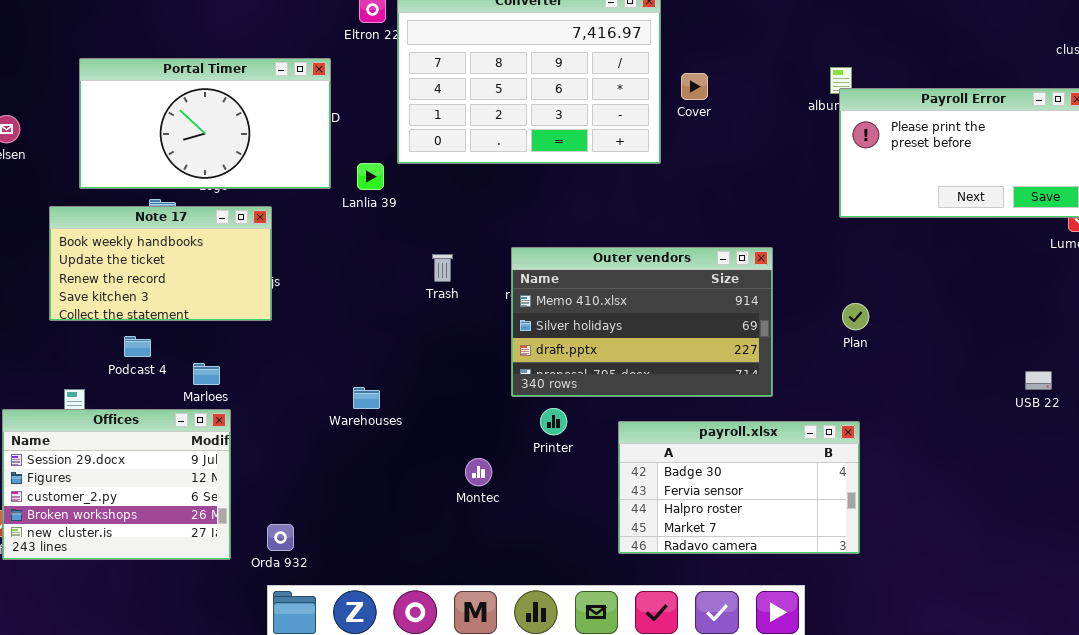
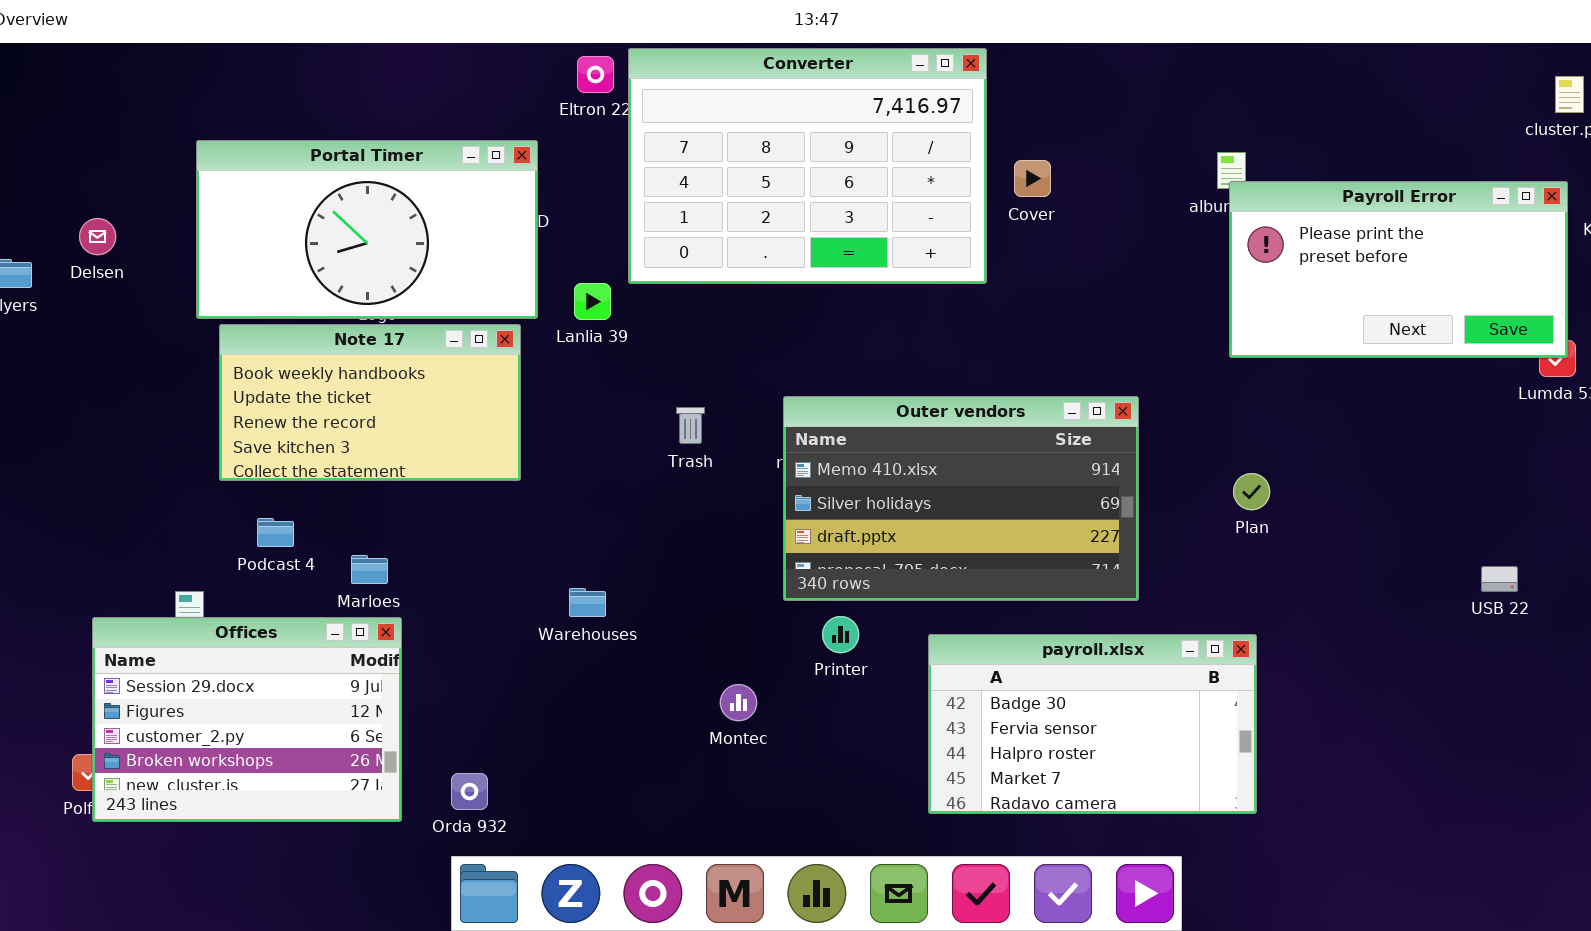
Note 17: [49,206,272,321] -> [219,324,521,481], moved

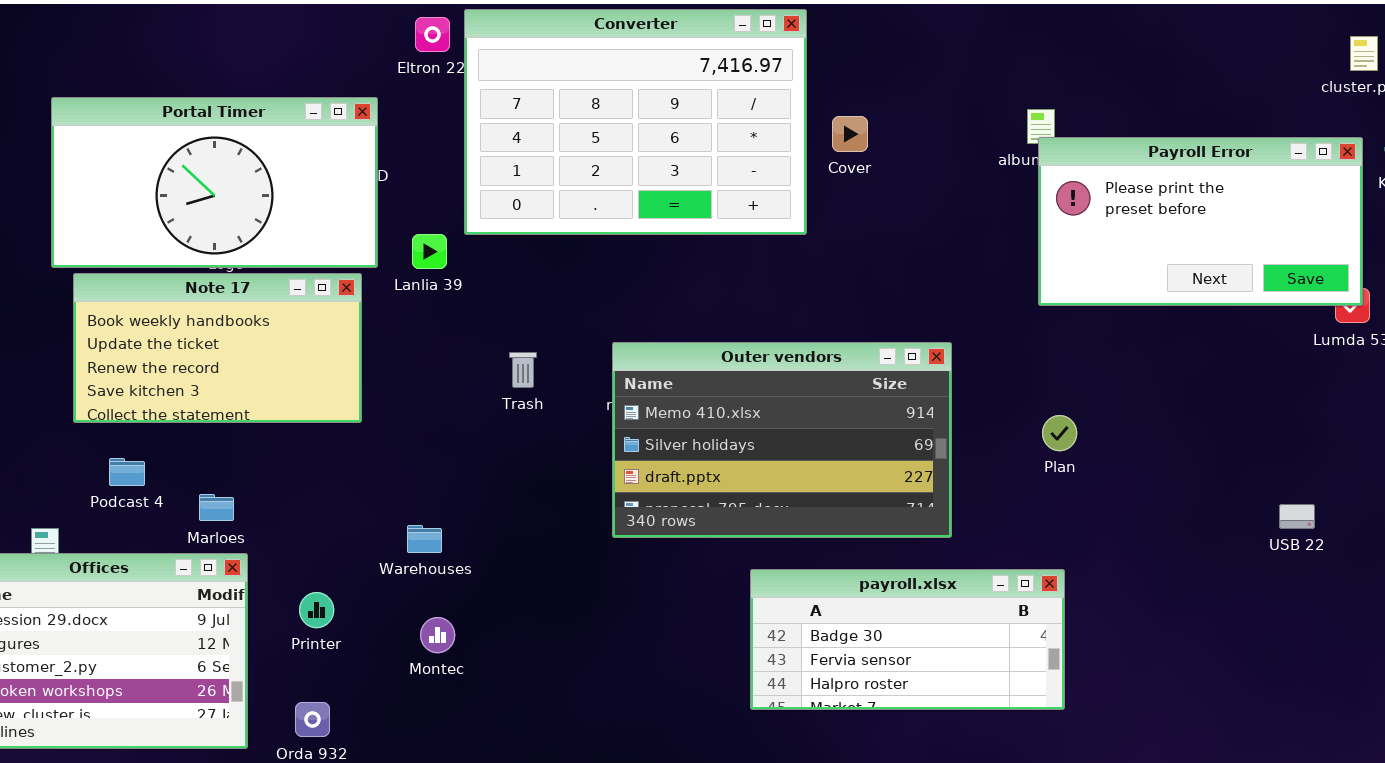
Printer: [822,616,859,653] -> [299,592,334,628], moved
payroll.xlsx: [928,634,1257,814] -> [750,569,1065,710], resized
Montec: [720,684,757,721] -> [420,617,455,653], moved

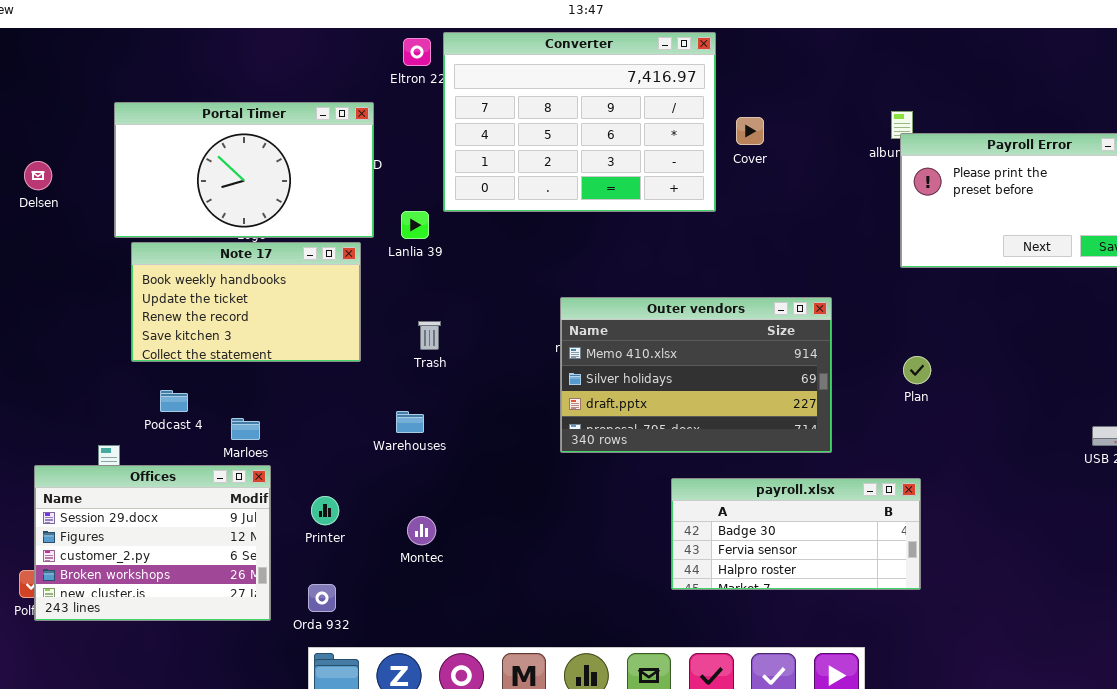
Trash: [509,352,537,388] -> [418,321,441,350], moved
Warehouses: [407,525,442,553] -> [396,411,424,433], moved

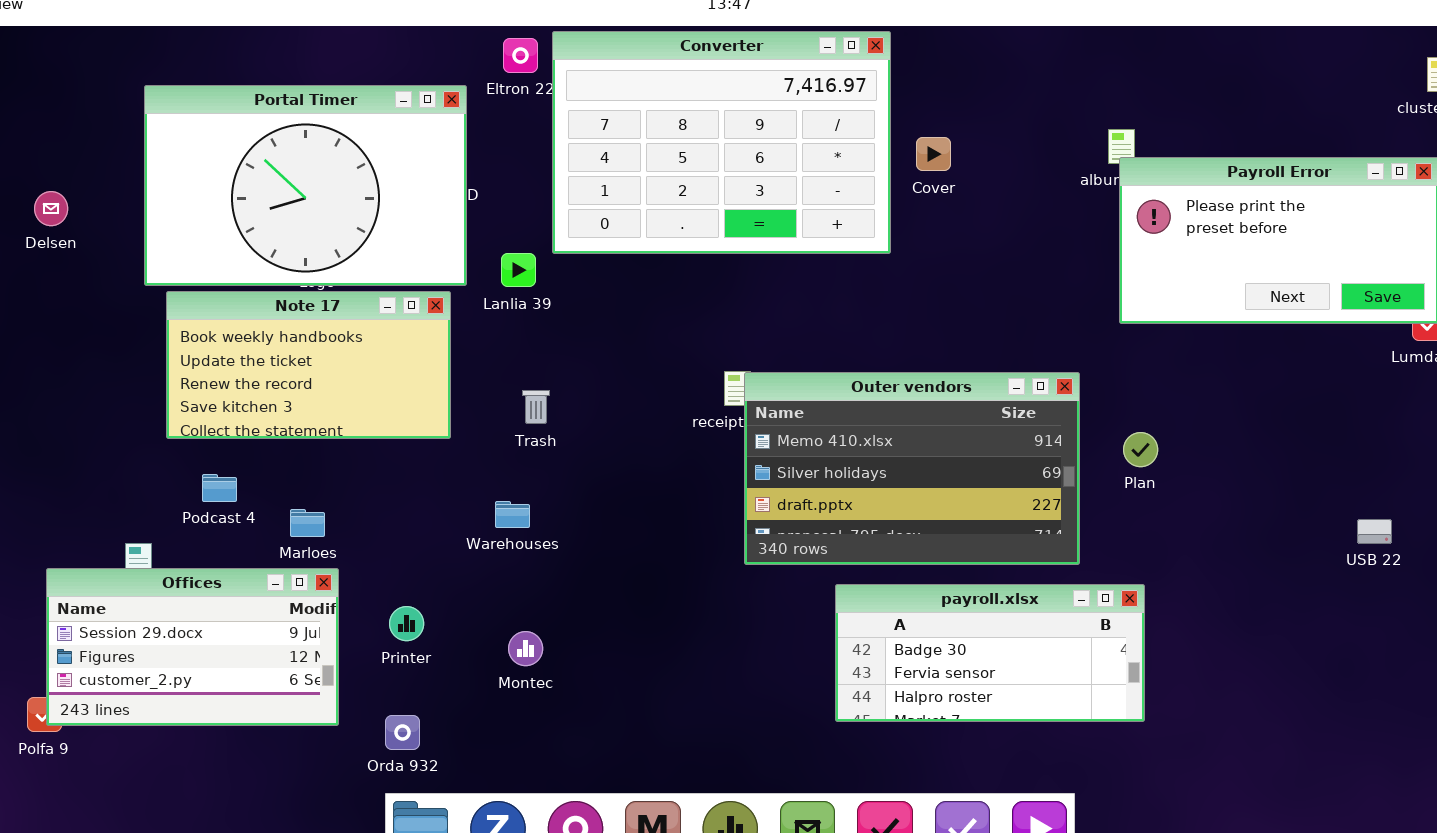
Portal Timer: [114,102,374,238] -> [144,85,467,286], resized
Outer vendors: [560,297,832,453] -> [744,372,1080,565], moved
Offices: [34,465,271,621] -> [46,568,339,726], resized

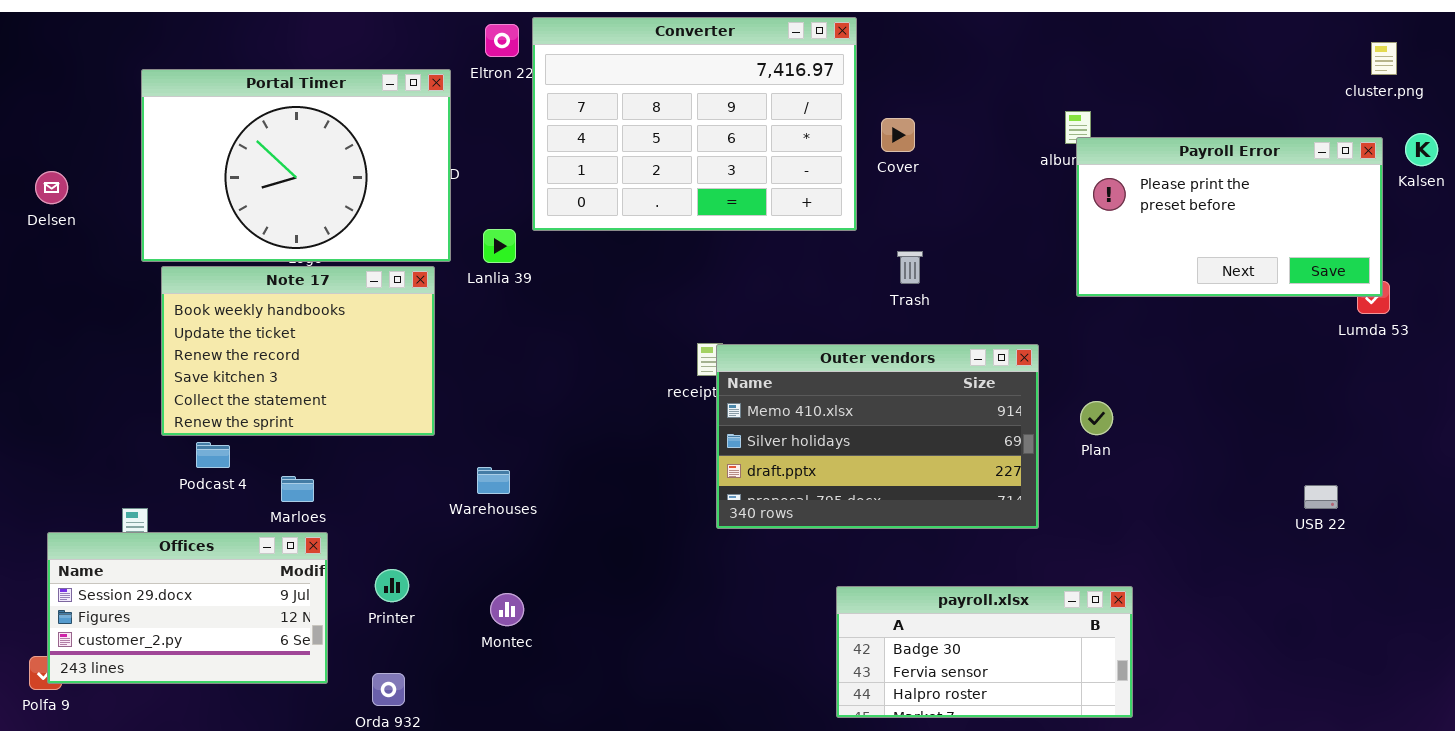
Note 17: [166,291,451,439] -> [161,266,435,436], resized
Trash: [522,390,550,424] -> [897,251,923,284], moved
payroll.xlsx: [835,584,1145,722] -> [836,586,1133,718], moved

